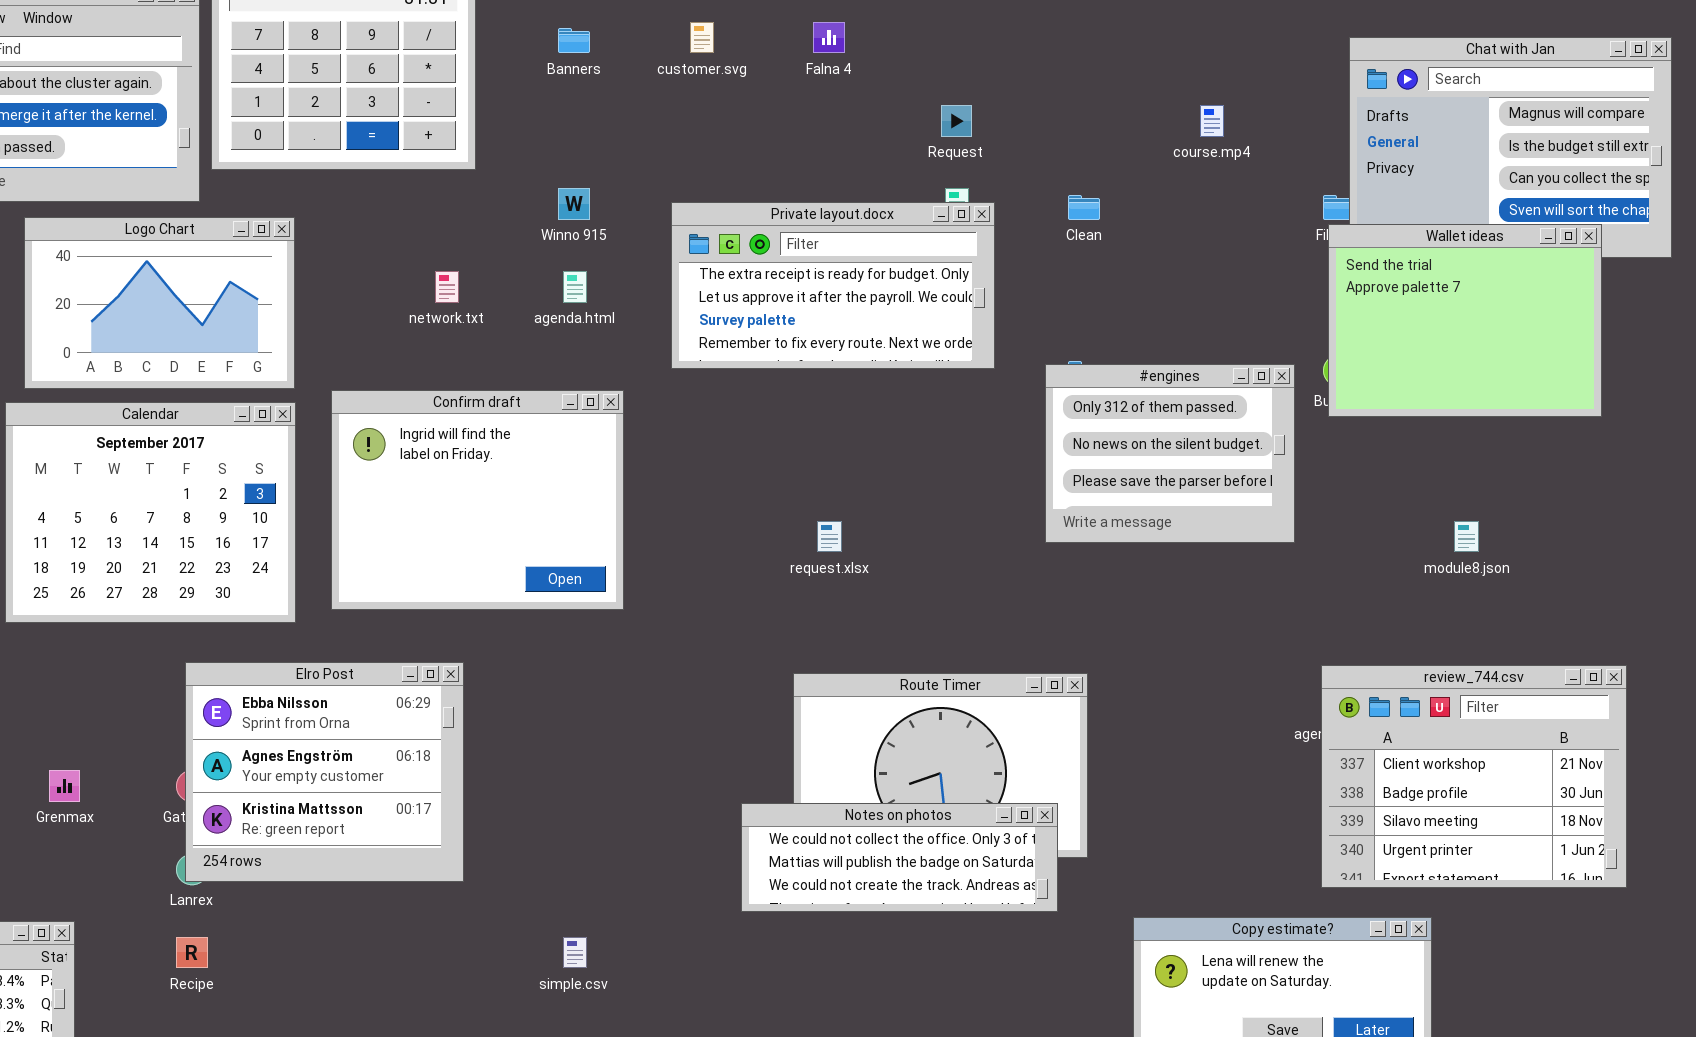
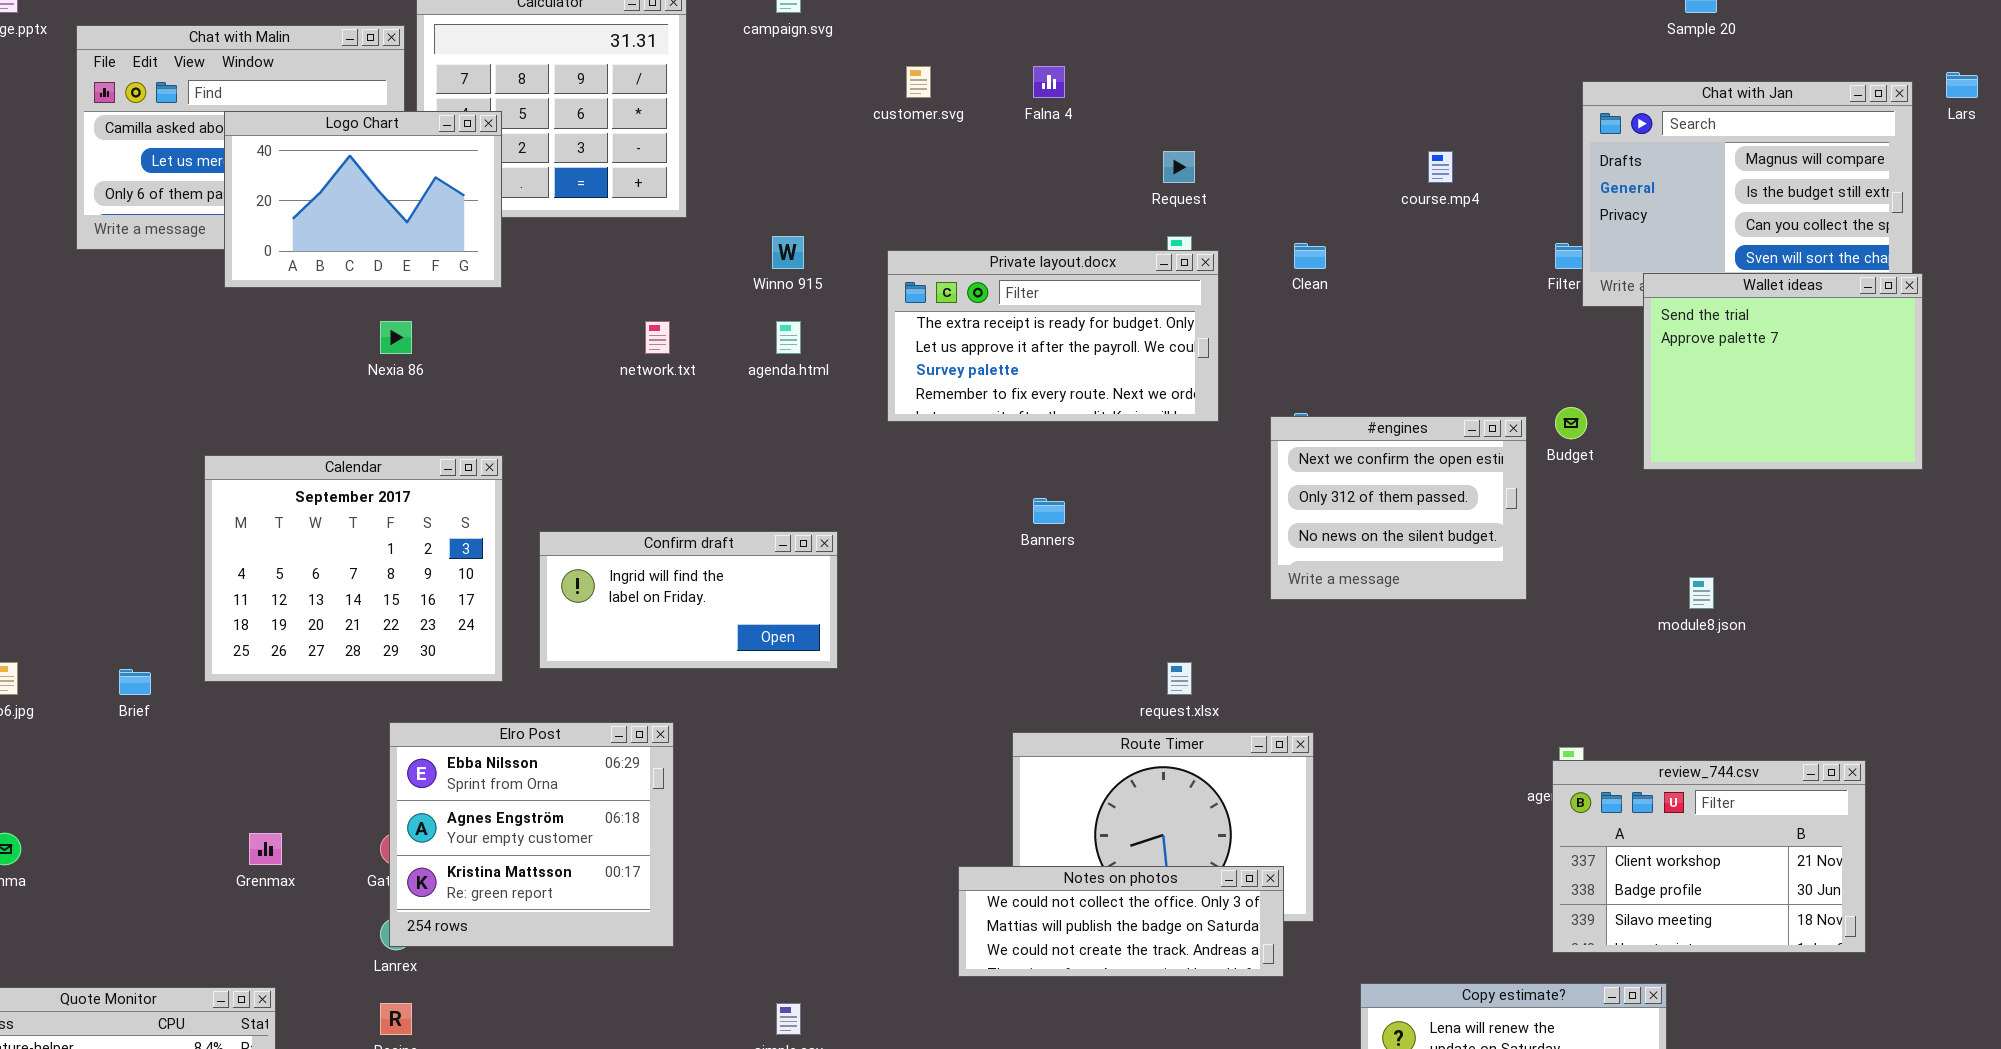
Banners: [558,28,590,53] -> [1033,498,1065,524], moved
Logo Chart: [24,217,295,389] -> [224,111,502,288], moved
Wallet ideas: [1328,224,1602,417] -> [1643,273,1923,470], moved
#engines: [1045,364,1295,543] -> [1270,416,1527,600], scrolled up 1 row
Confirm draft: [331,390,624,610] -> [539,531,838,669], resized
request.xlsx: [817,521,842,552] -> [1167,662,1192,695], moved
review_744.csv: [1321,665,1627,888] -> [1552,760,1866,953], resized

